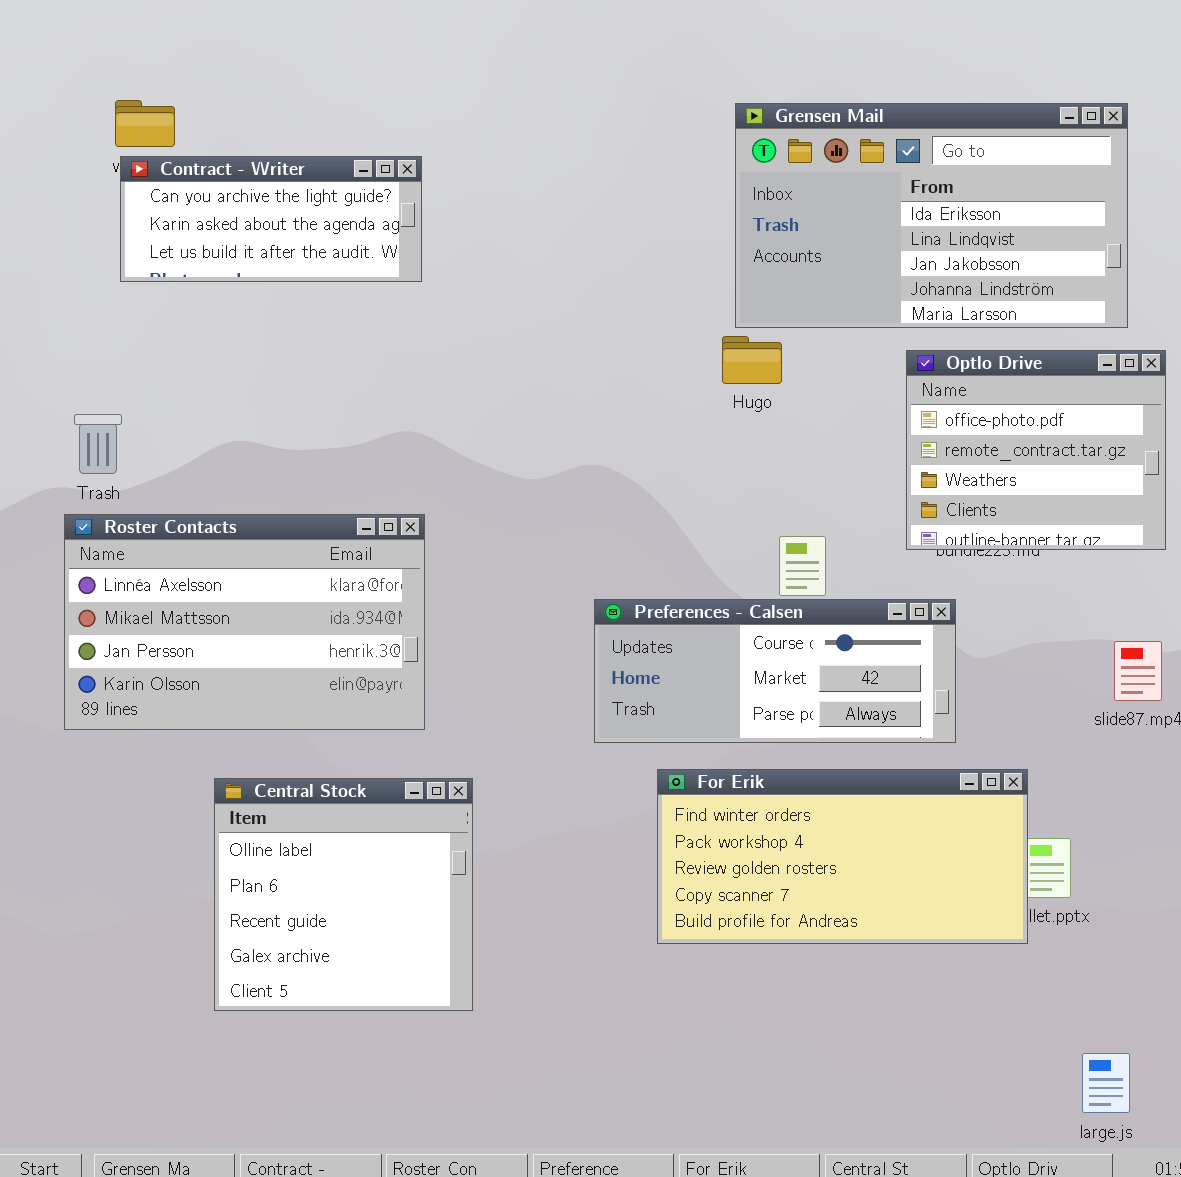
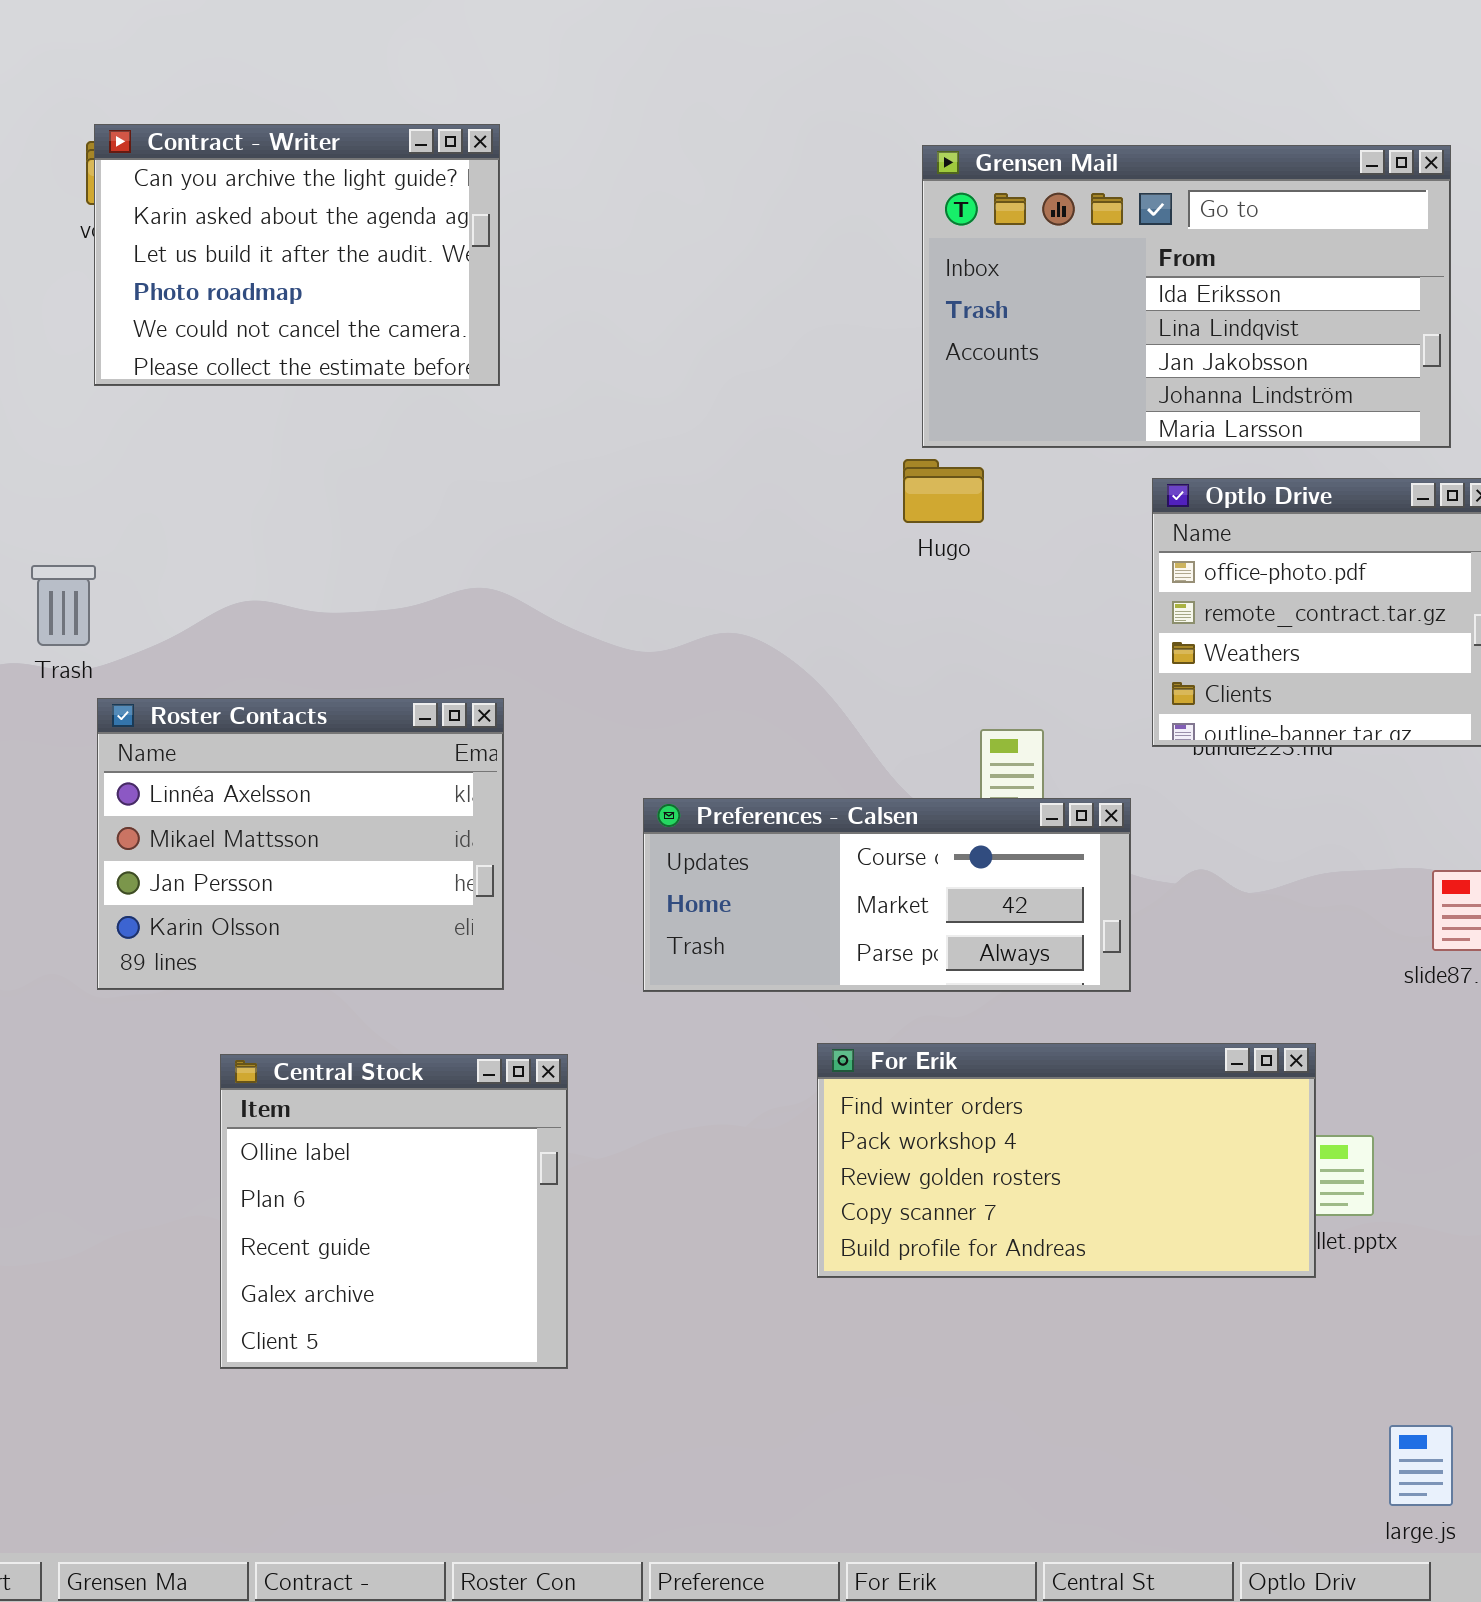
Contract - Writer: [120,156,422,282] -> [94,124,500,386], resized
Roster Contacts: [64,514,425,730] -> [97,698,504,990], resized
Preferences - Calsen: [594,599,956,743] -> [643,798,1131,992], moved

